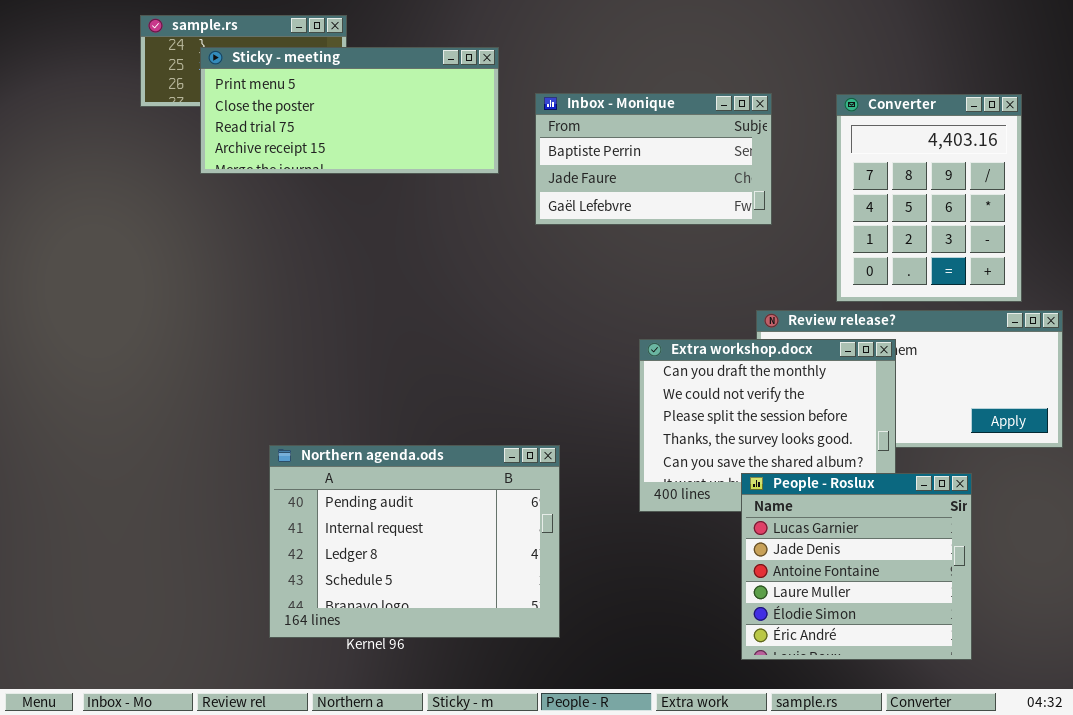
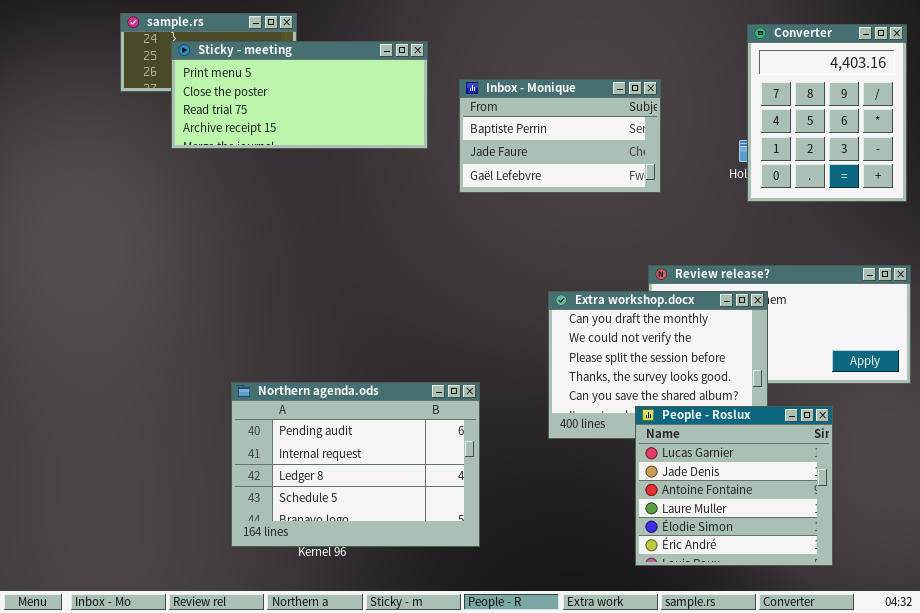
Converter: [836,94,1022,302] -> [747,24,907,202], moved

